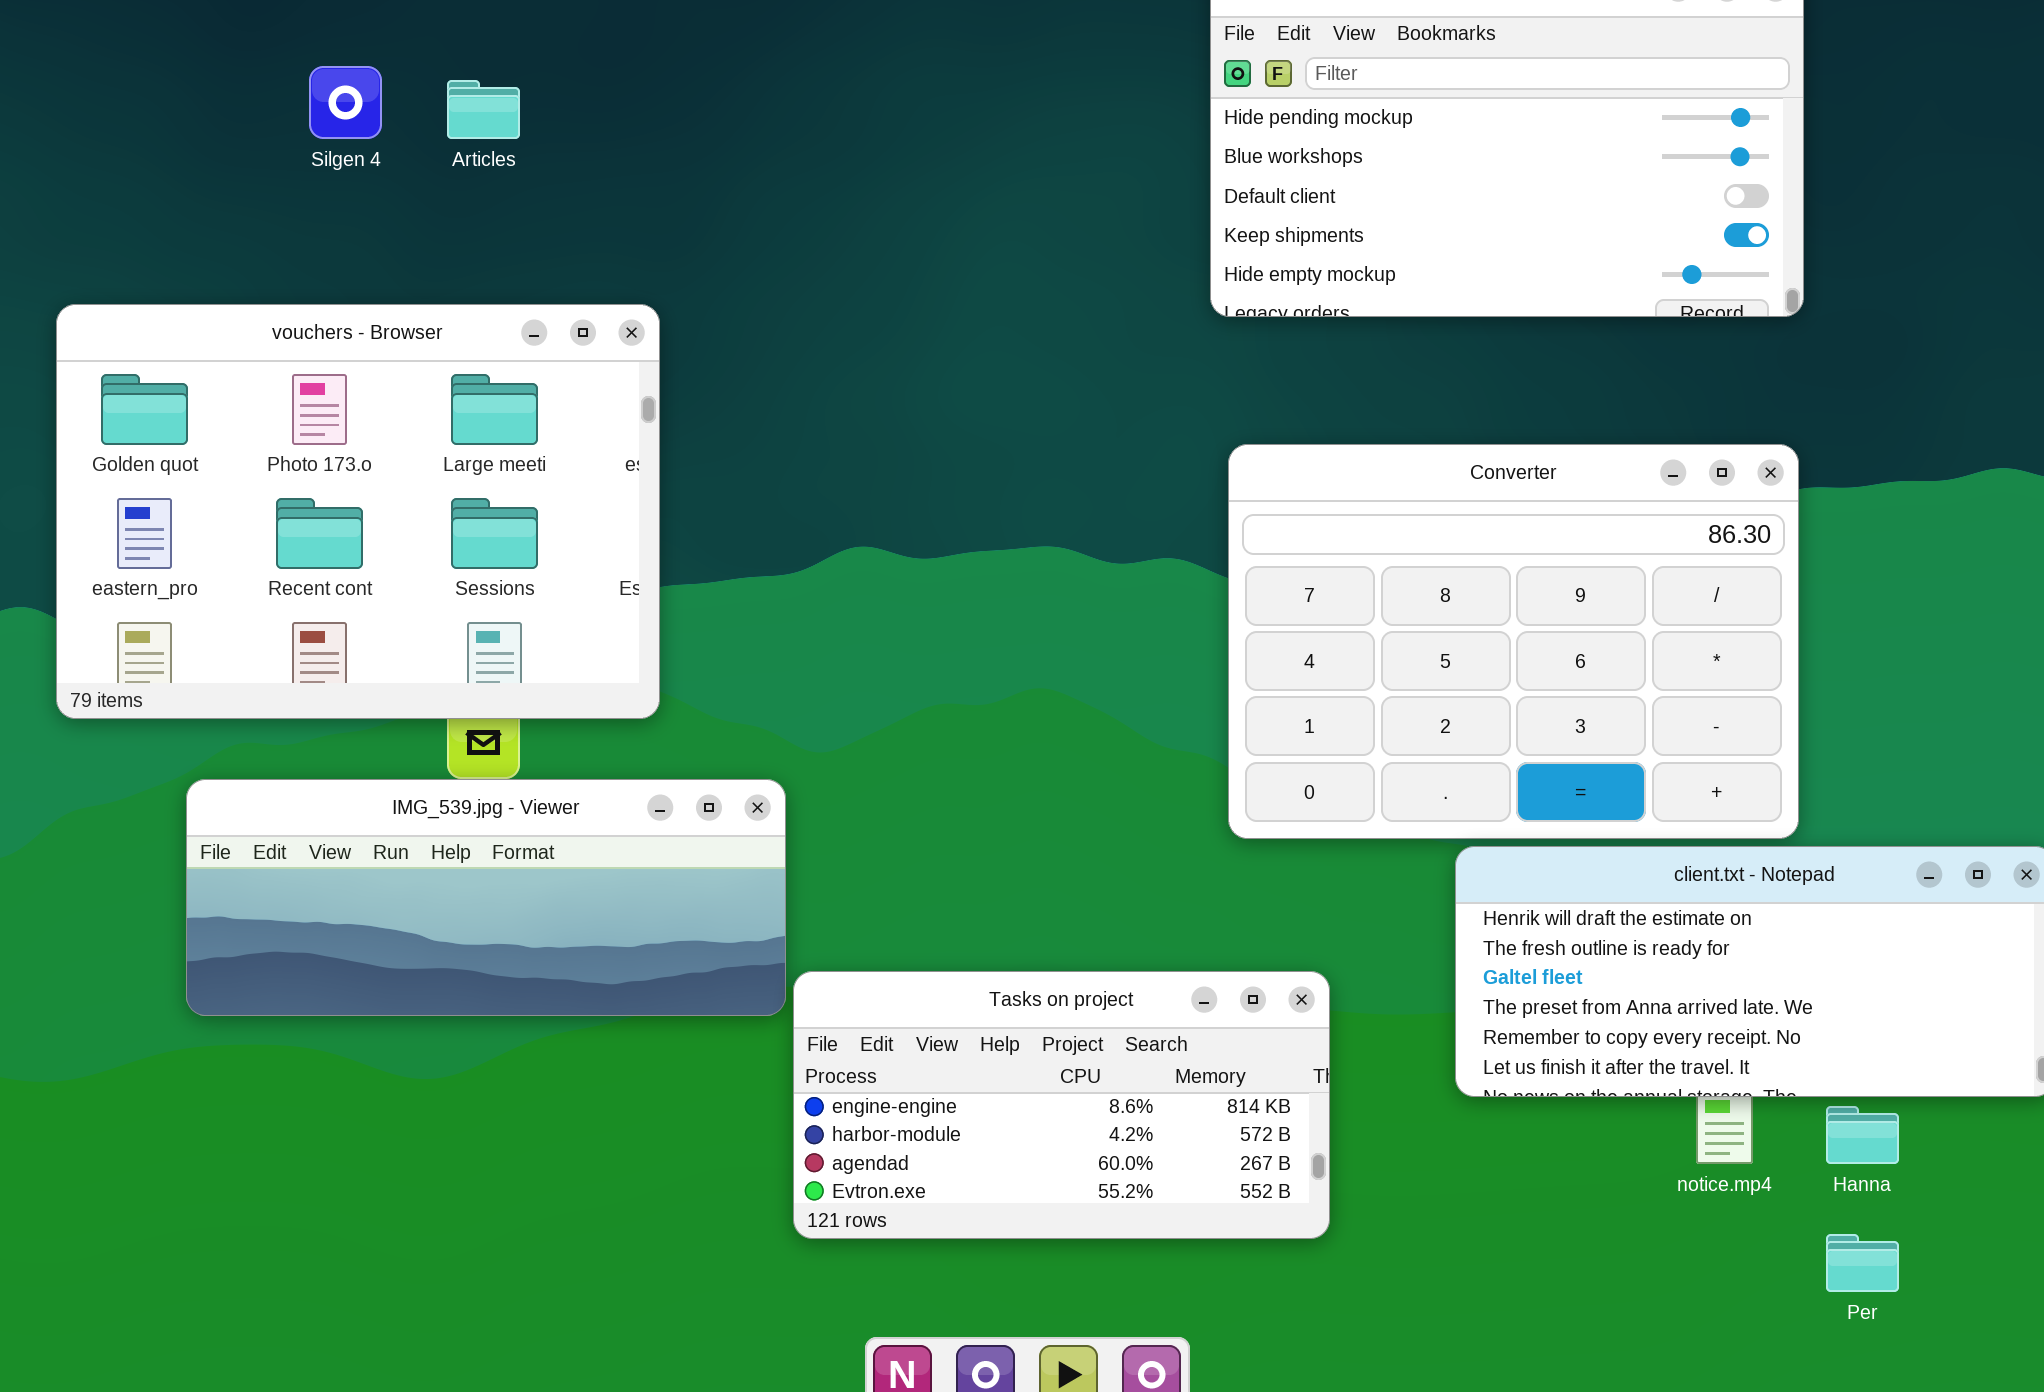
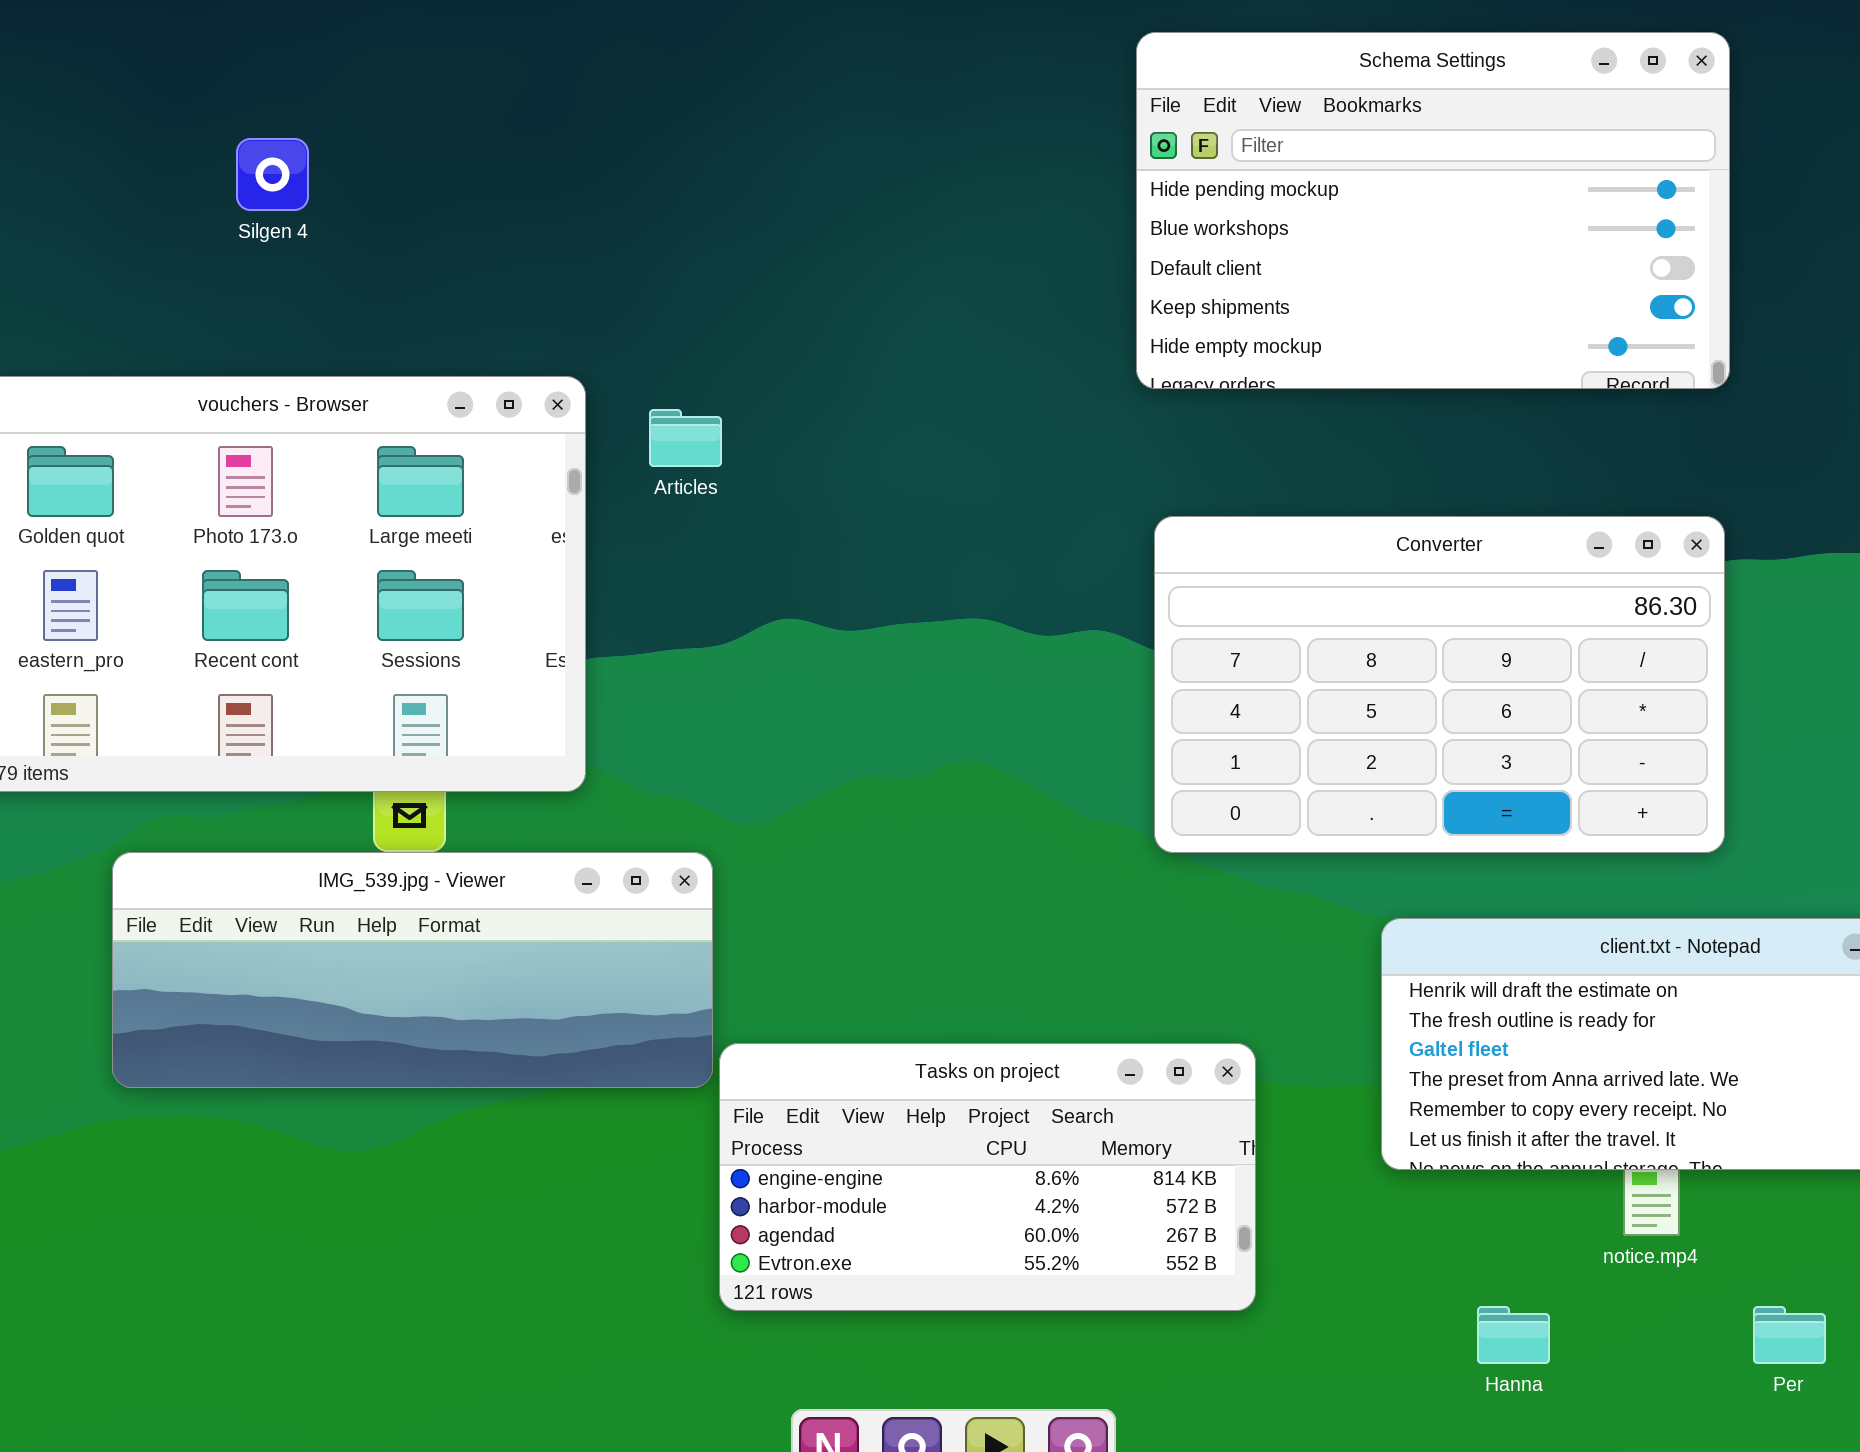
Articles: [447,80,520,139] -> [649,409,722,467], moved
Converter: [1228,444,1799,839] -> [1154,516,1725,853], resized
Hanna: [1826,1106,1899,1164] -> [1477,1306,1550,1364], moved

